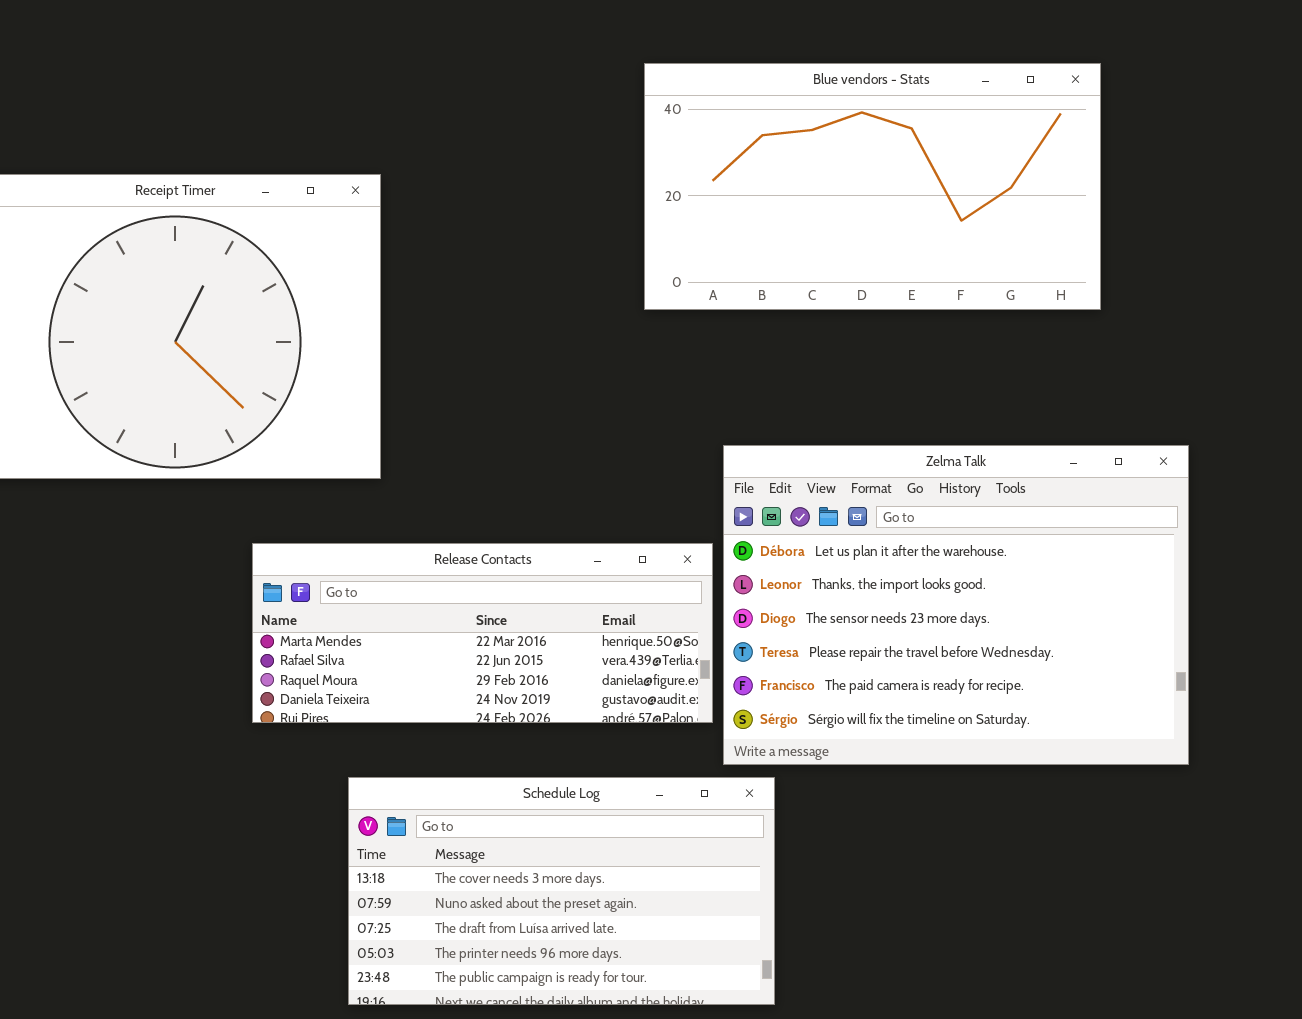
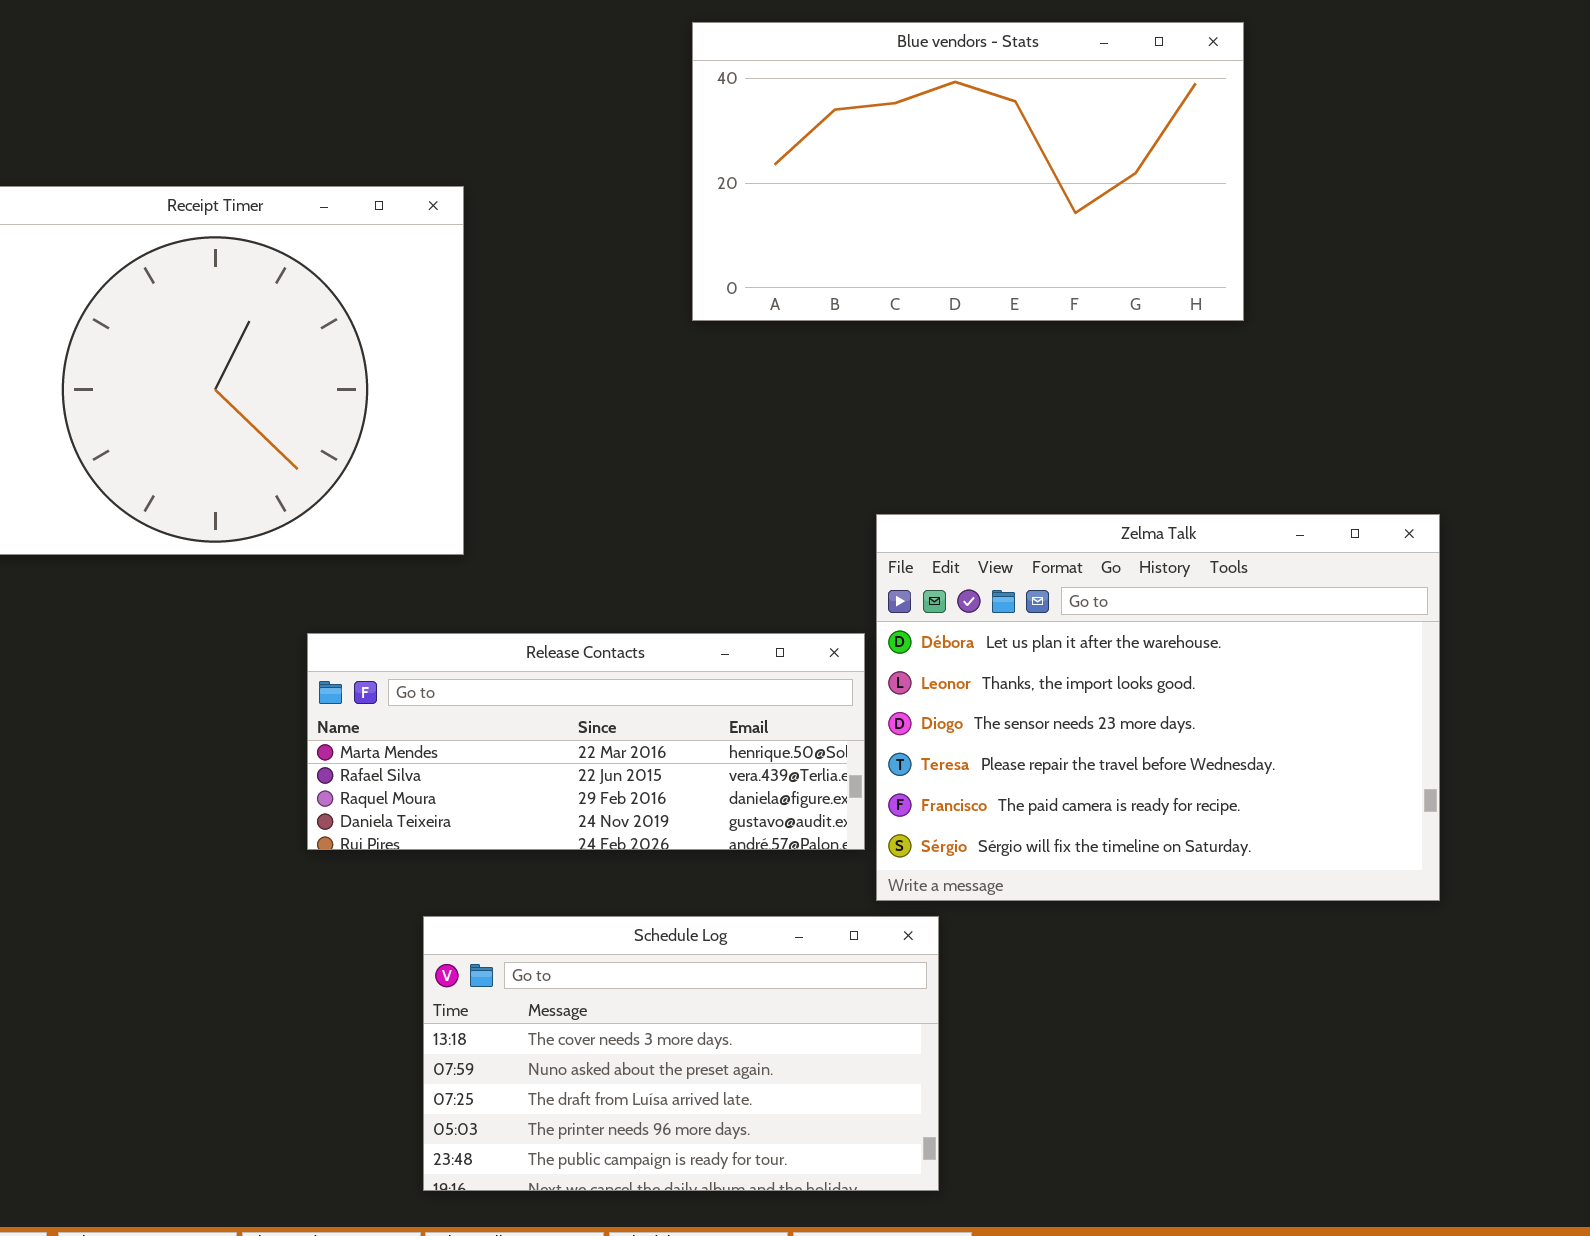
Blue vendors - Stats: [644,63,1101,310] -> [692,22,1244,321], moved

